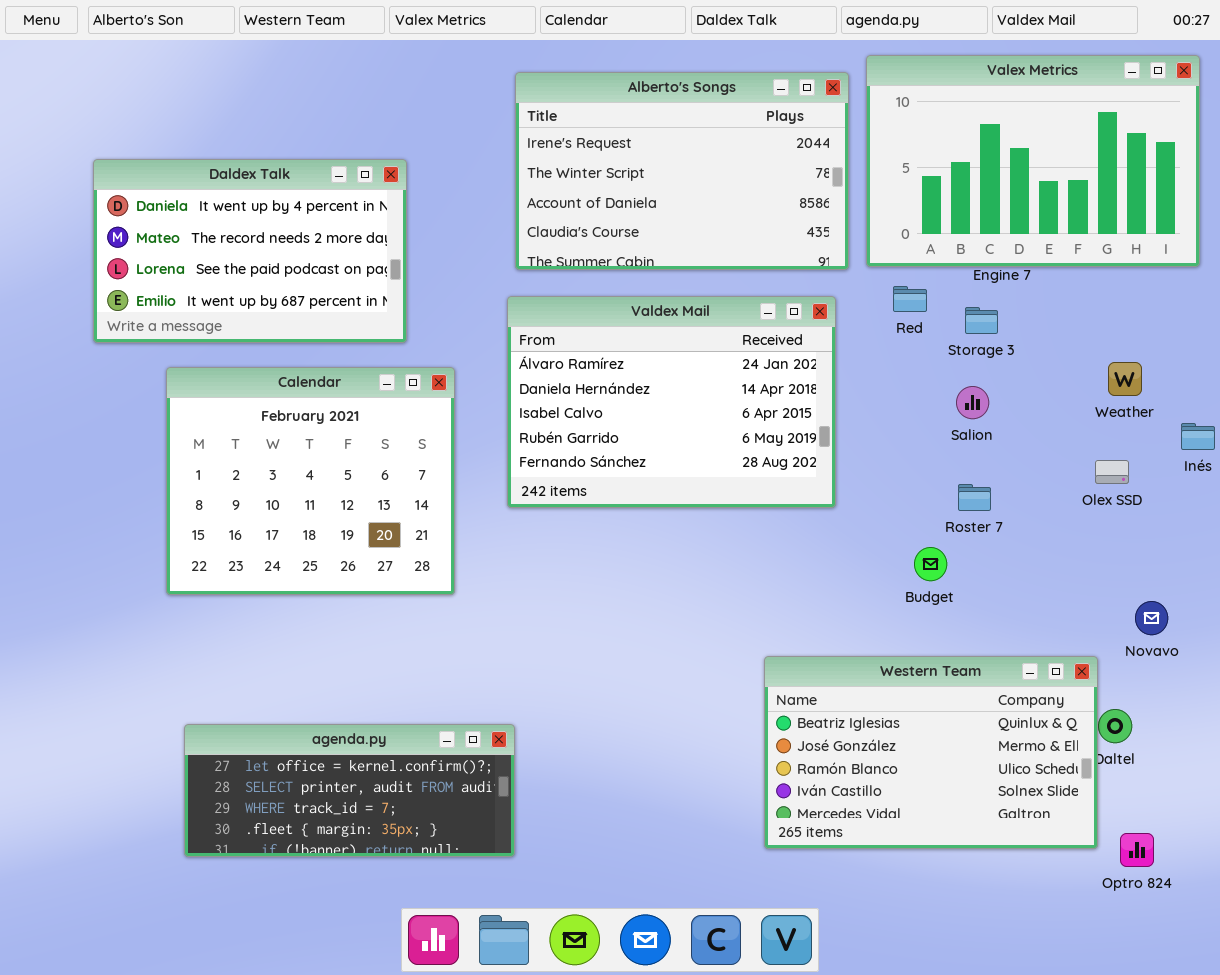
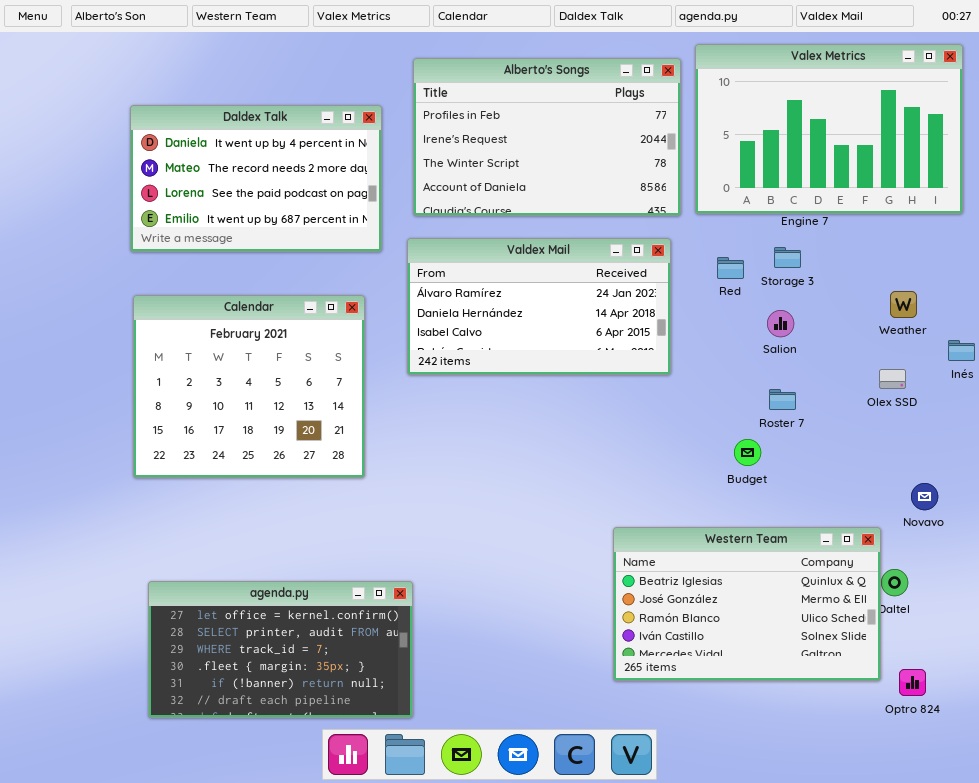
Alberto's Songs: [515,72,849,270] -> [413,58,681,216], scrolled up 1 row
Daldex Talk: [93,159,407,343] -> [130,105,382,252], moved
Red: [893,286,927,312] -> [717,257,744,279], moved
Valdex Mail: [507,296,836,508] -> [407,238,671,375], resized
agenda.py: [184,724,515,857] -> [148,581,413,718], resized

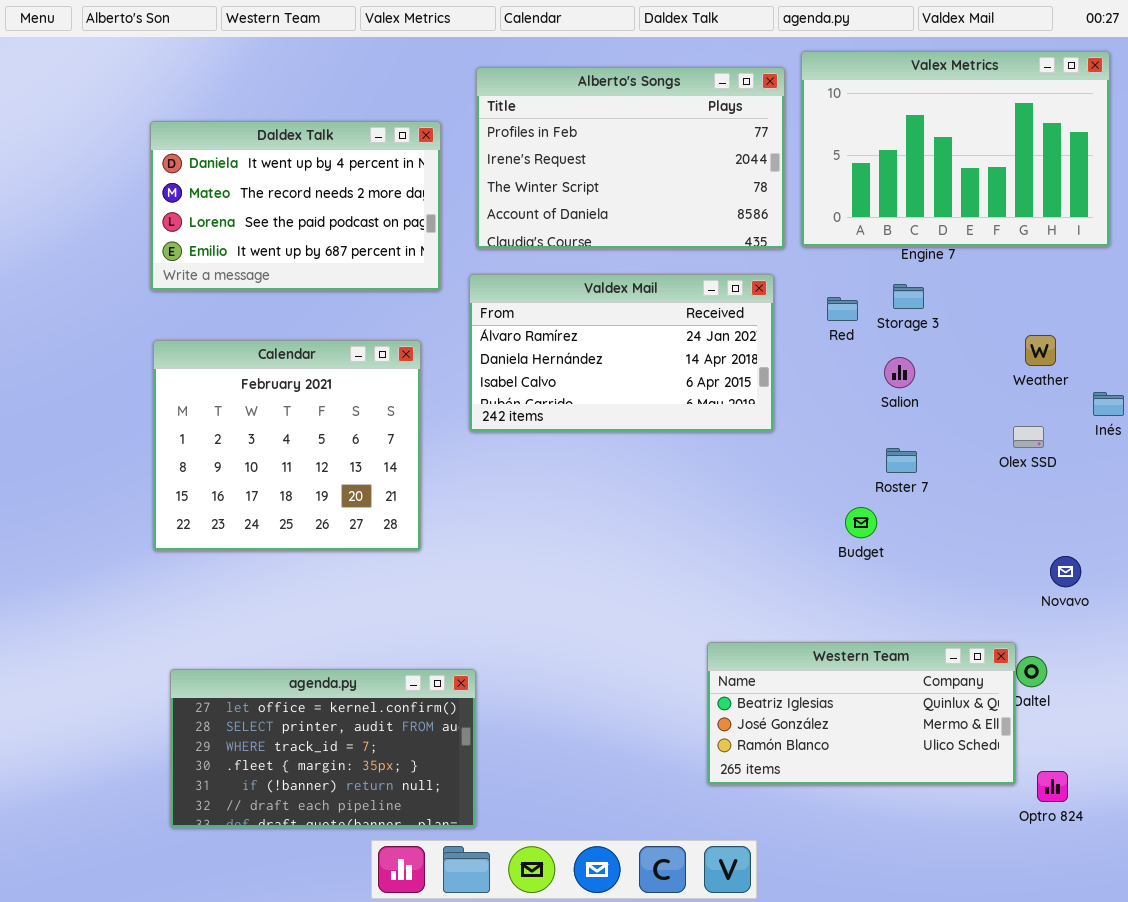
Western Team: [613,527,881,681] -> [707,642,1016,785], resized

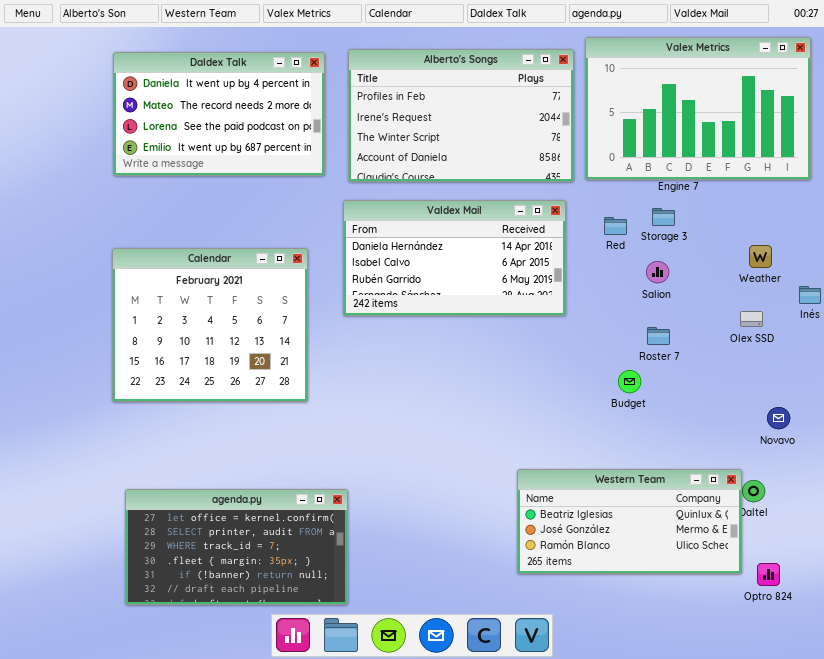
Daldex Talk: [150,121,441,291] -> [113,52,325,176], moved
Valdex Mail: [469,274,774,432] -> [343,200,566,316], scrolled down 1 row

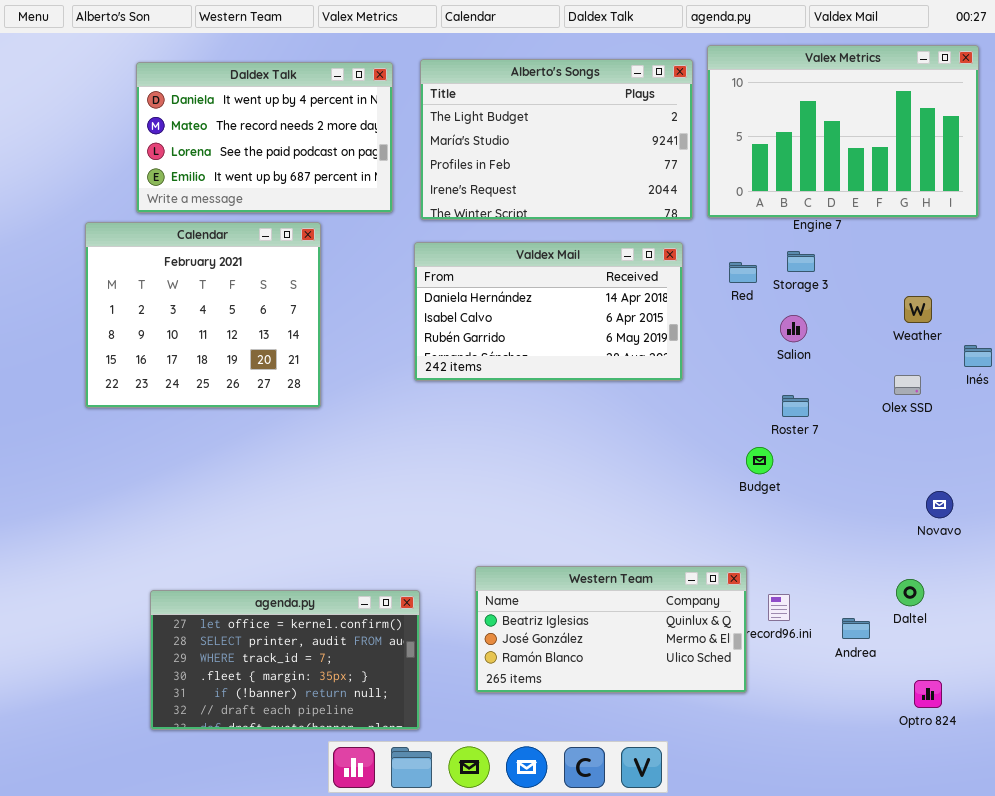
Alberto's Songs: [348,49,574,182] -> [420,59,693,220], scrolled up 2 rows
Calendar: [112,248,308,402] -> [85,222,321,408], moved
Western Team: [517,469,742,574] -> [475,566,747,693], moved

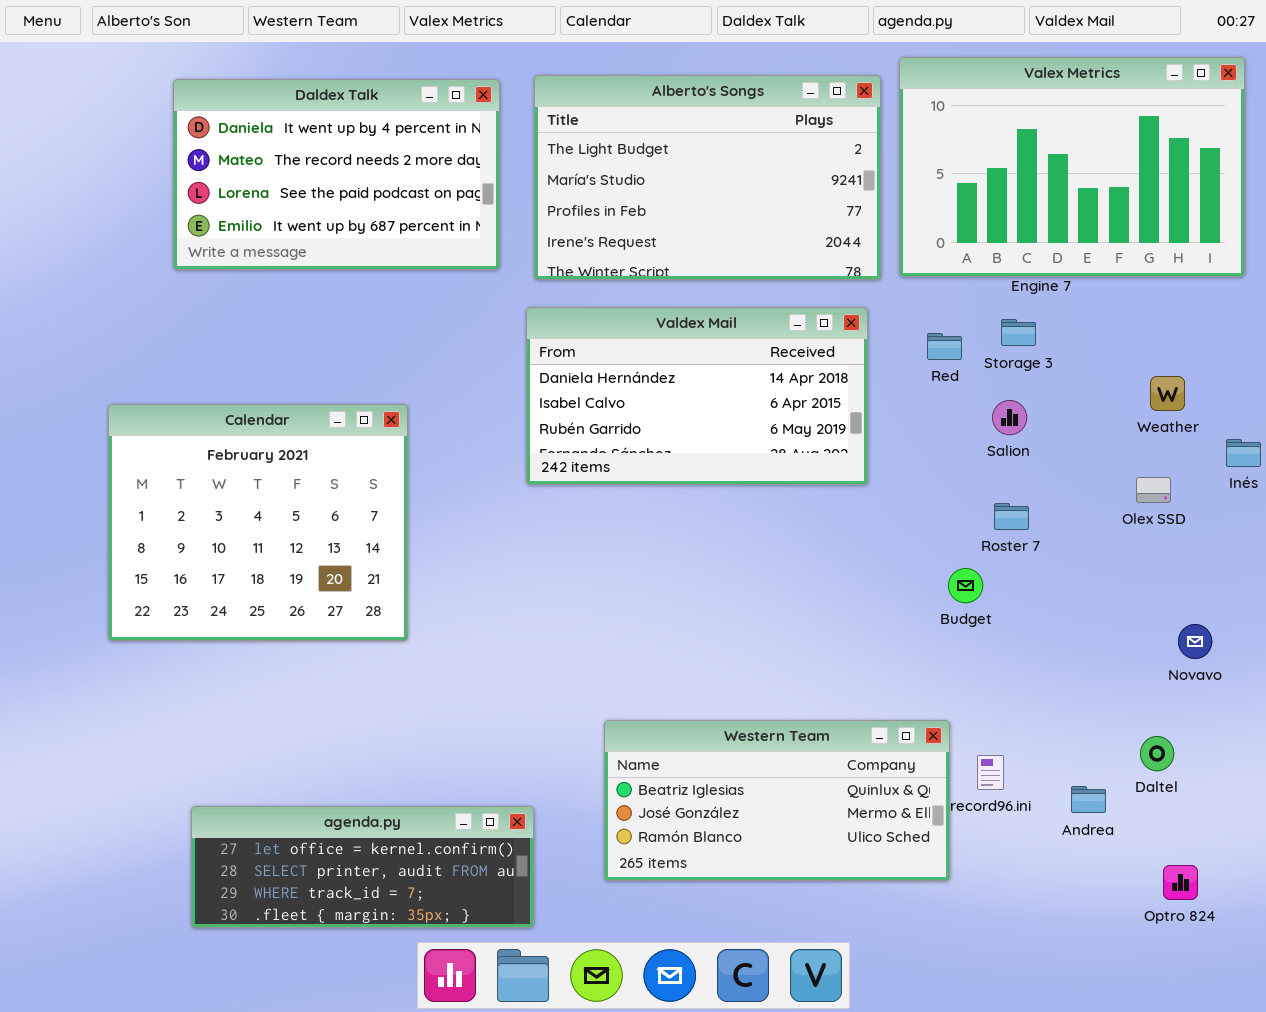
Calendar: [85,222,321,408] -> [108,404,408,641], moved
agenda.py: [150,590,420,730] -> [191,806,534,928], resized

